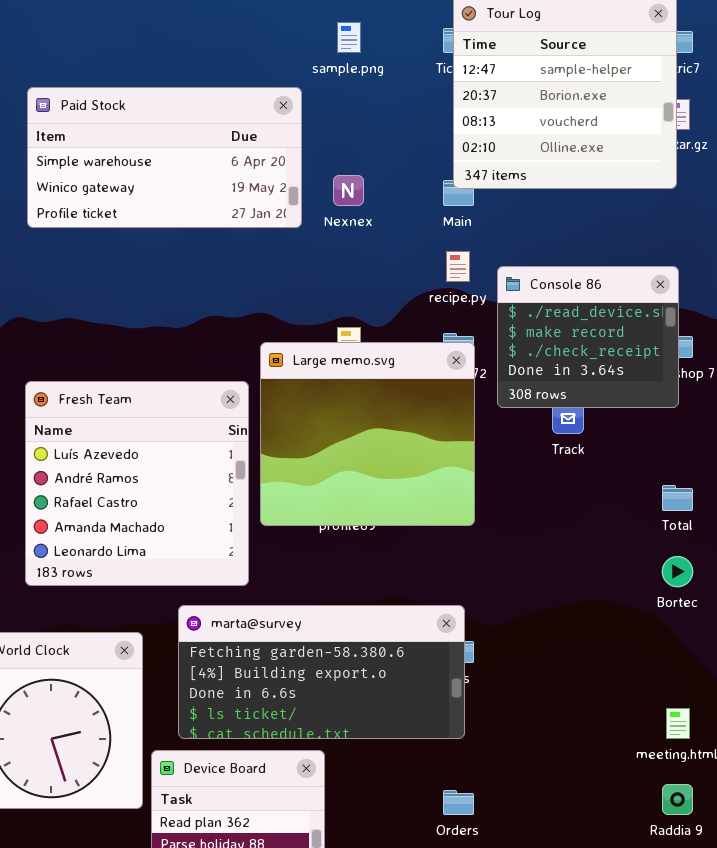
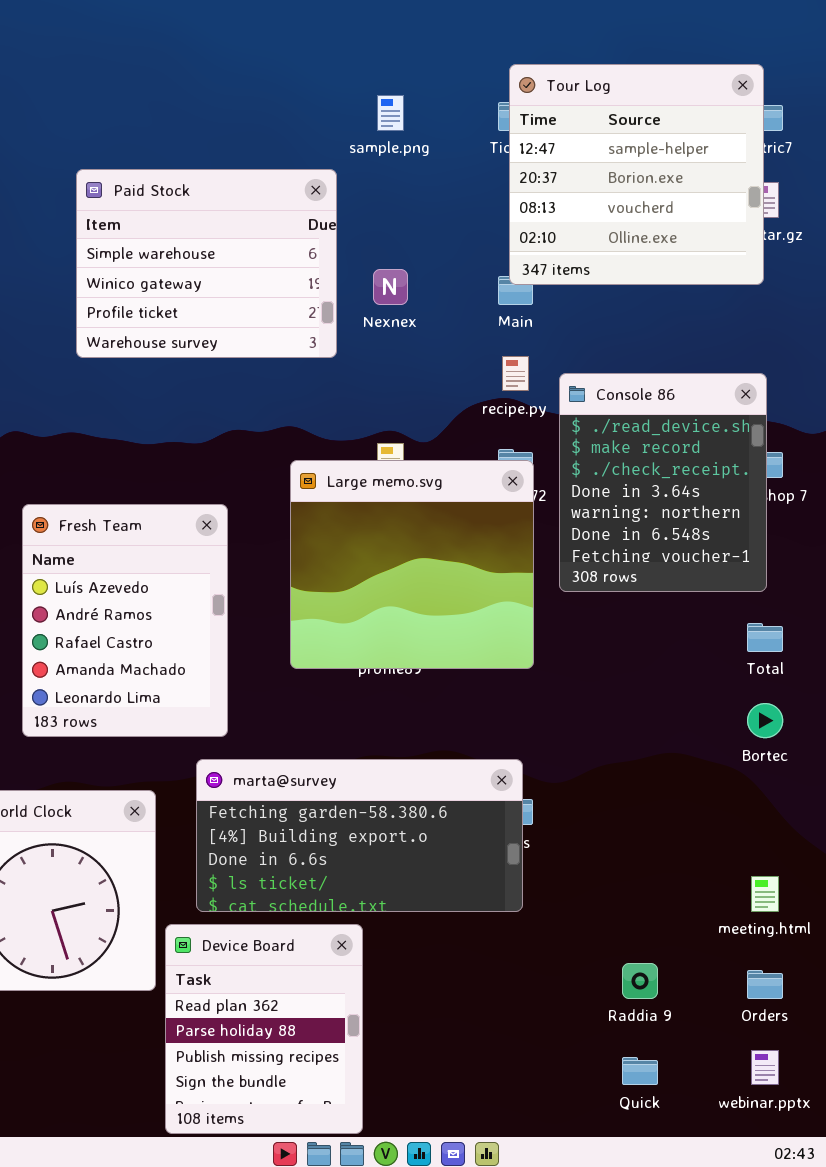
Paid Stock: [27,87,302,228] -> [76,169,337,358], resized
Console 86: [497,266,679,408] -> [559,373,767,592], resized
Fresh Team: [25,381,249,586] -> [22,504,228,737], resized
Raddia 9: [662,784,693,815] -> [622,963,658,999], moved
Orders: [443,790,474,815] -> [747,970,783,999], moved

